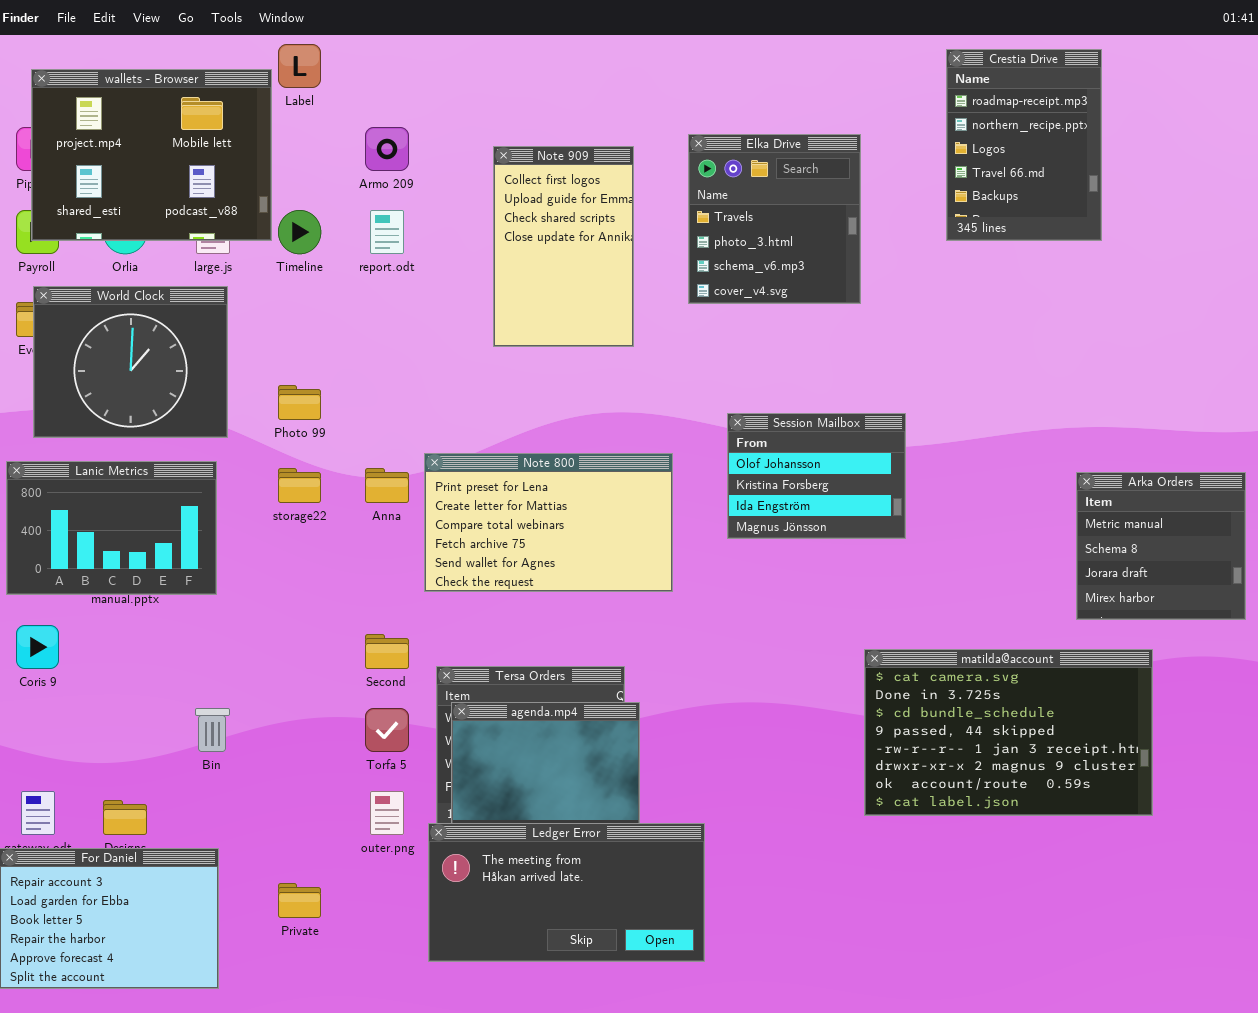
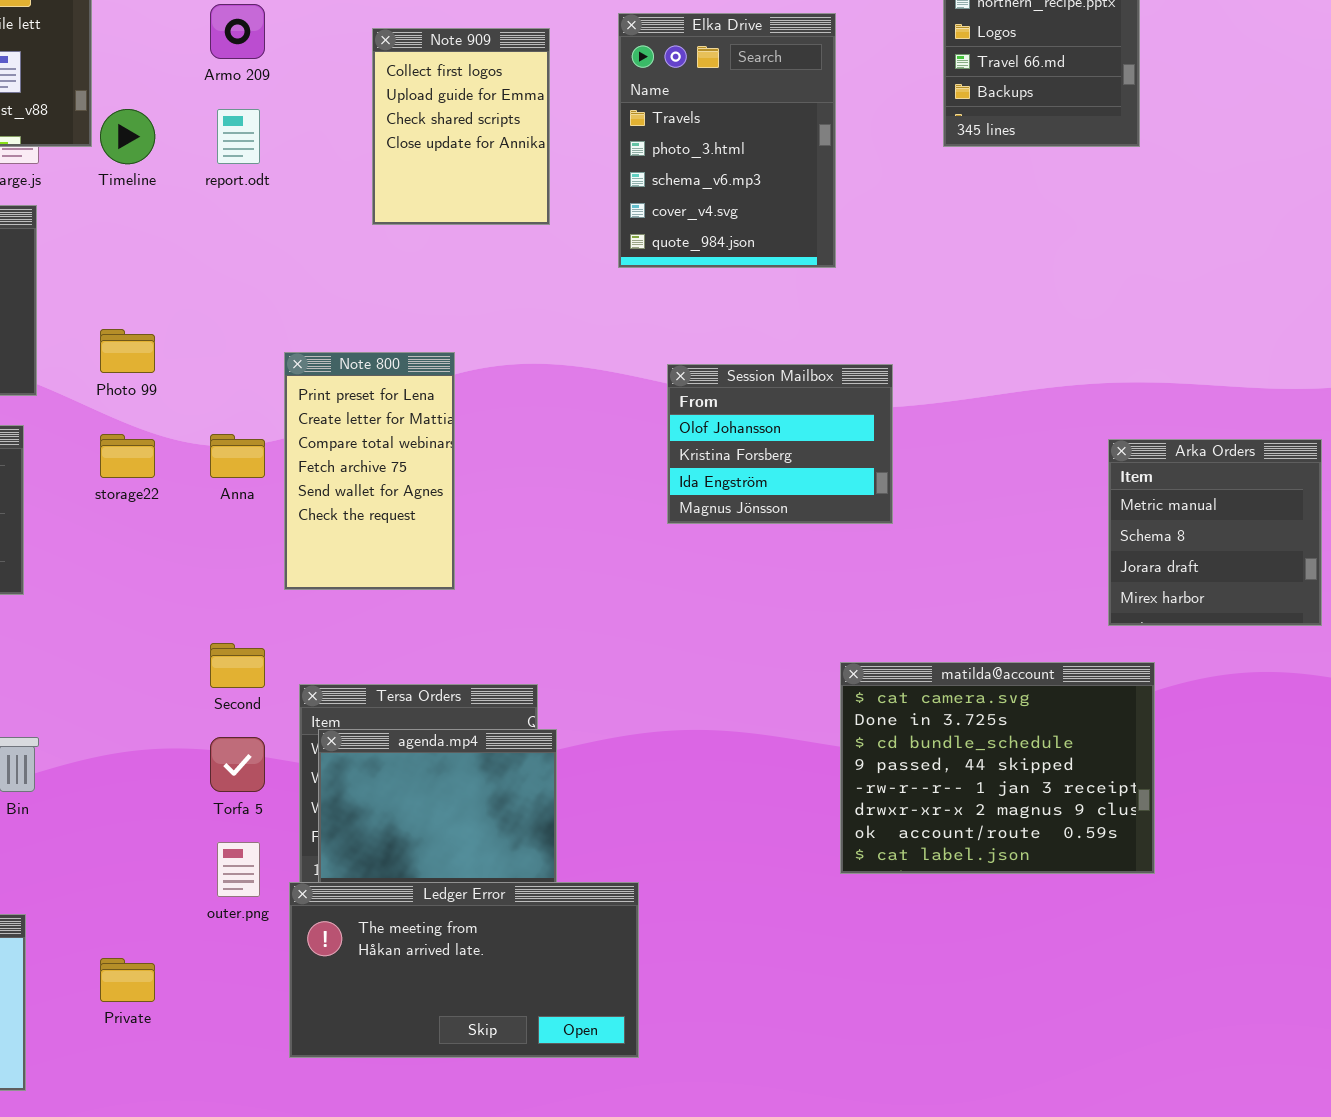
Elka Drive: [688,134,861,304] -> [618,13,836,268], resized
Note 909: [493,146,634,347] -> [372,28,550,225], resized
Note 800: [424,453,673,592] -> [284,352,455,590], resized
matilda@account: [864,649,1153,816] -> [840,662,1155,874], resized

